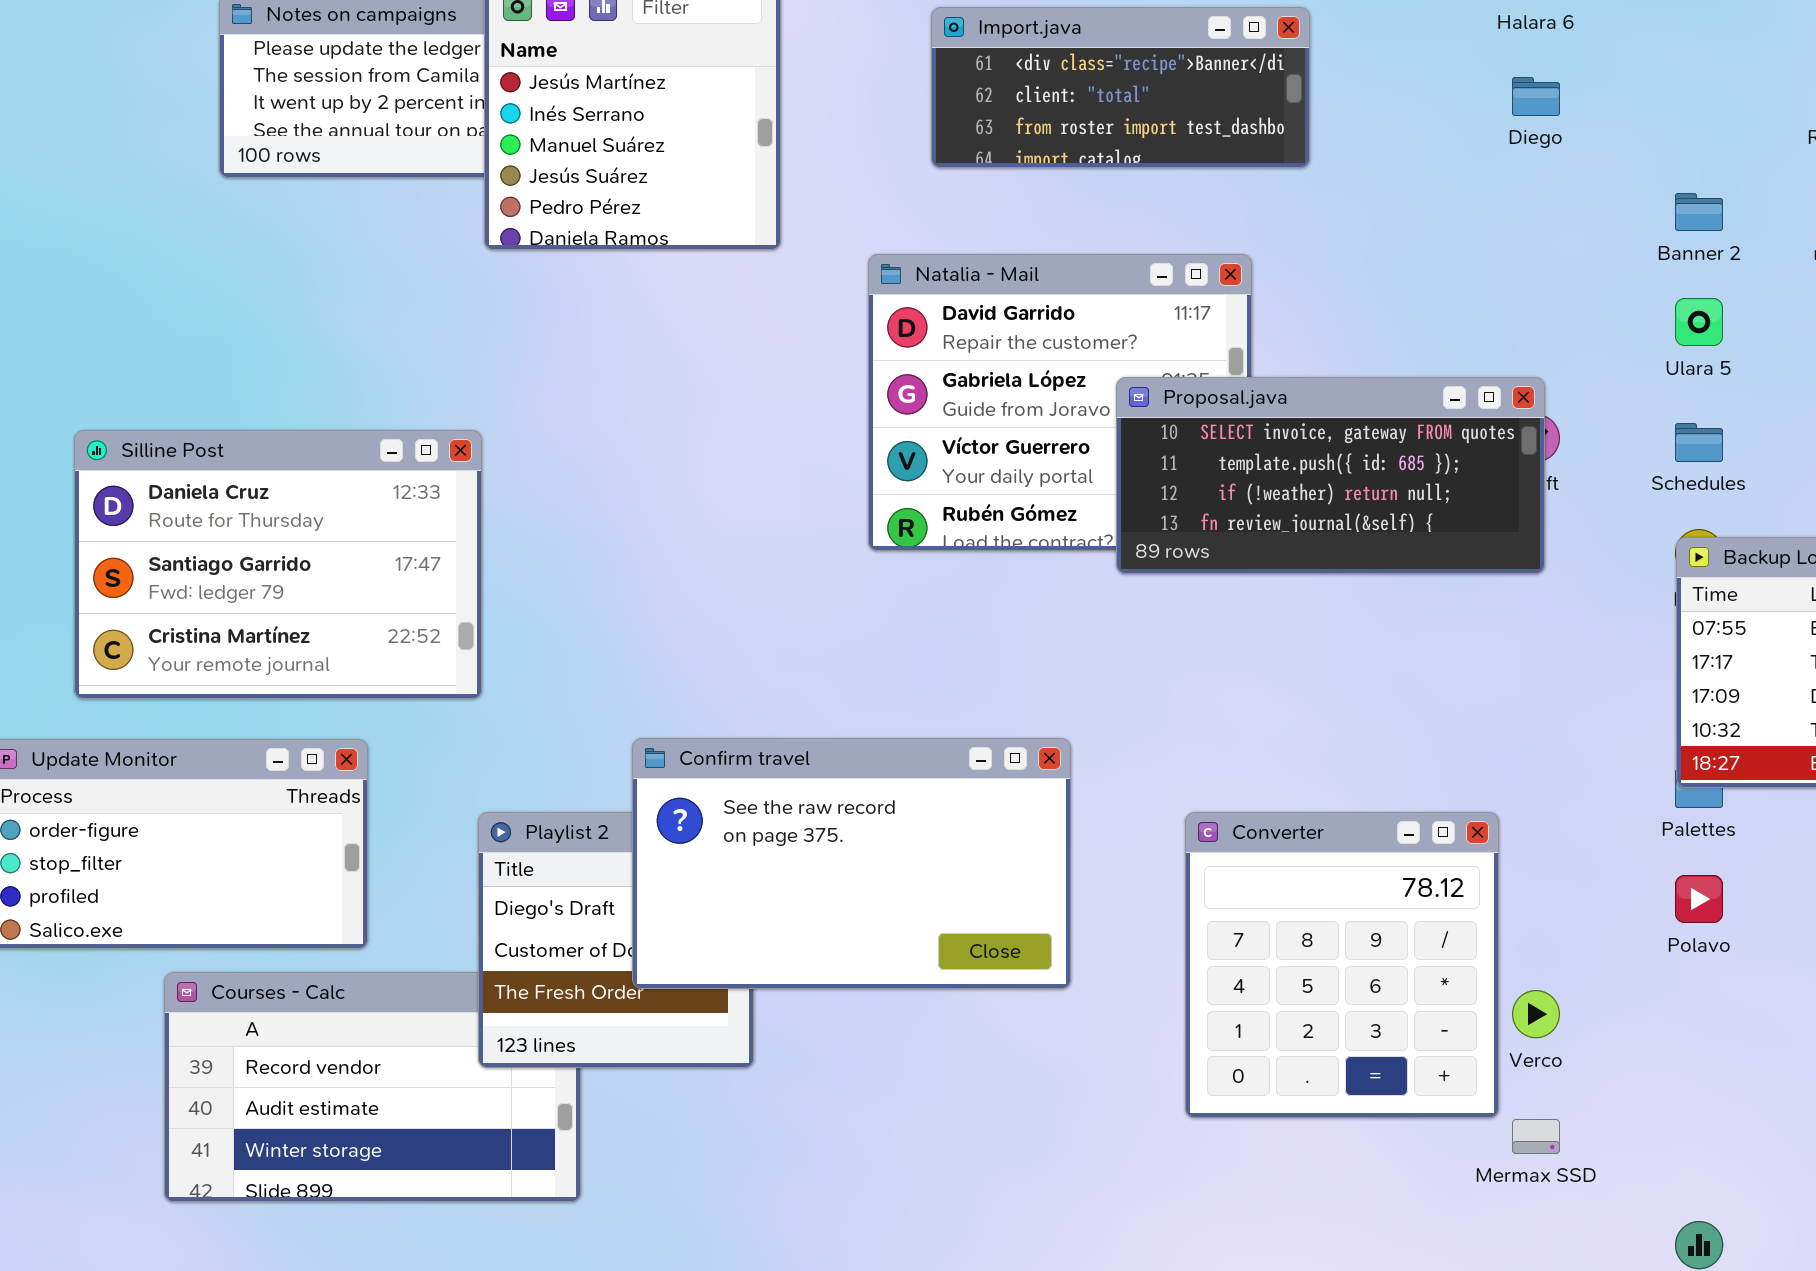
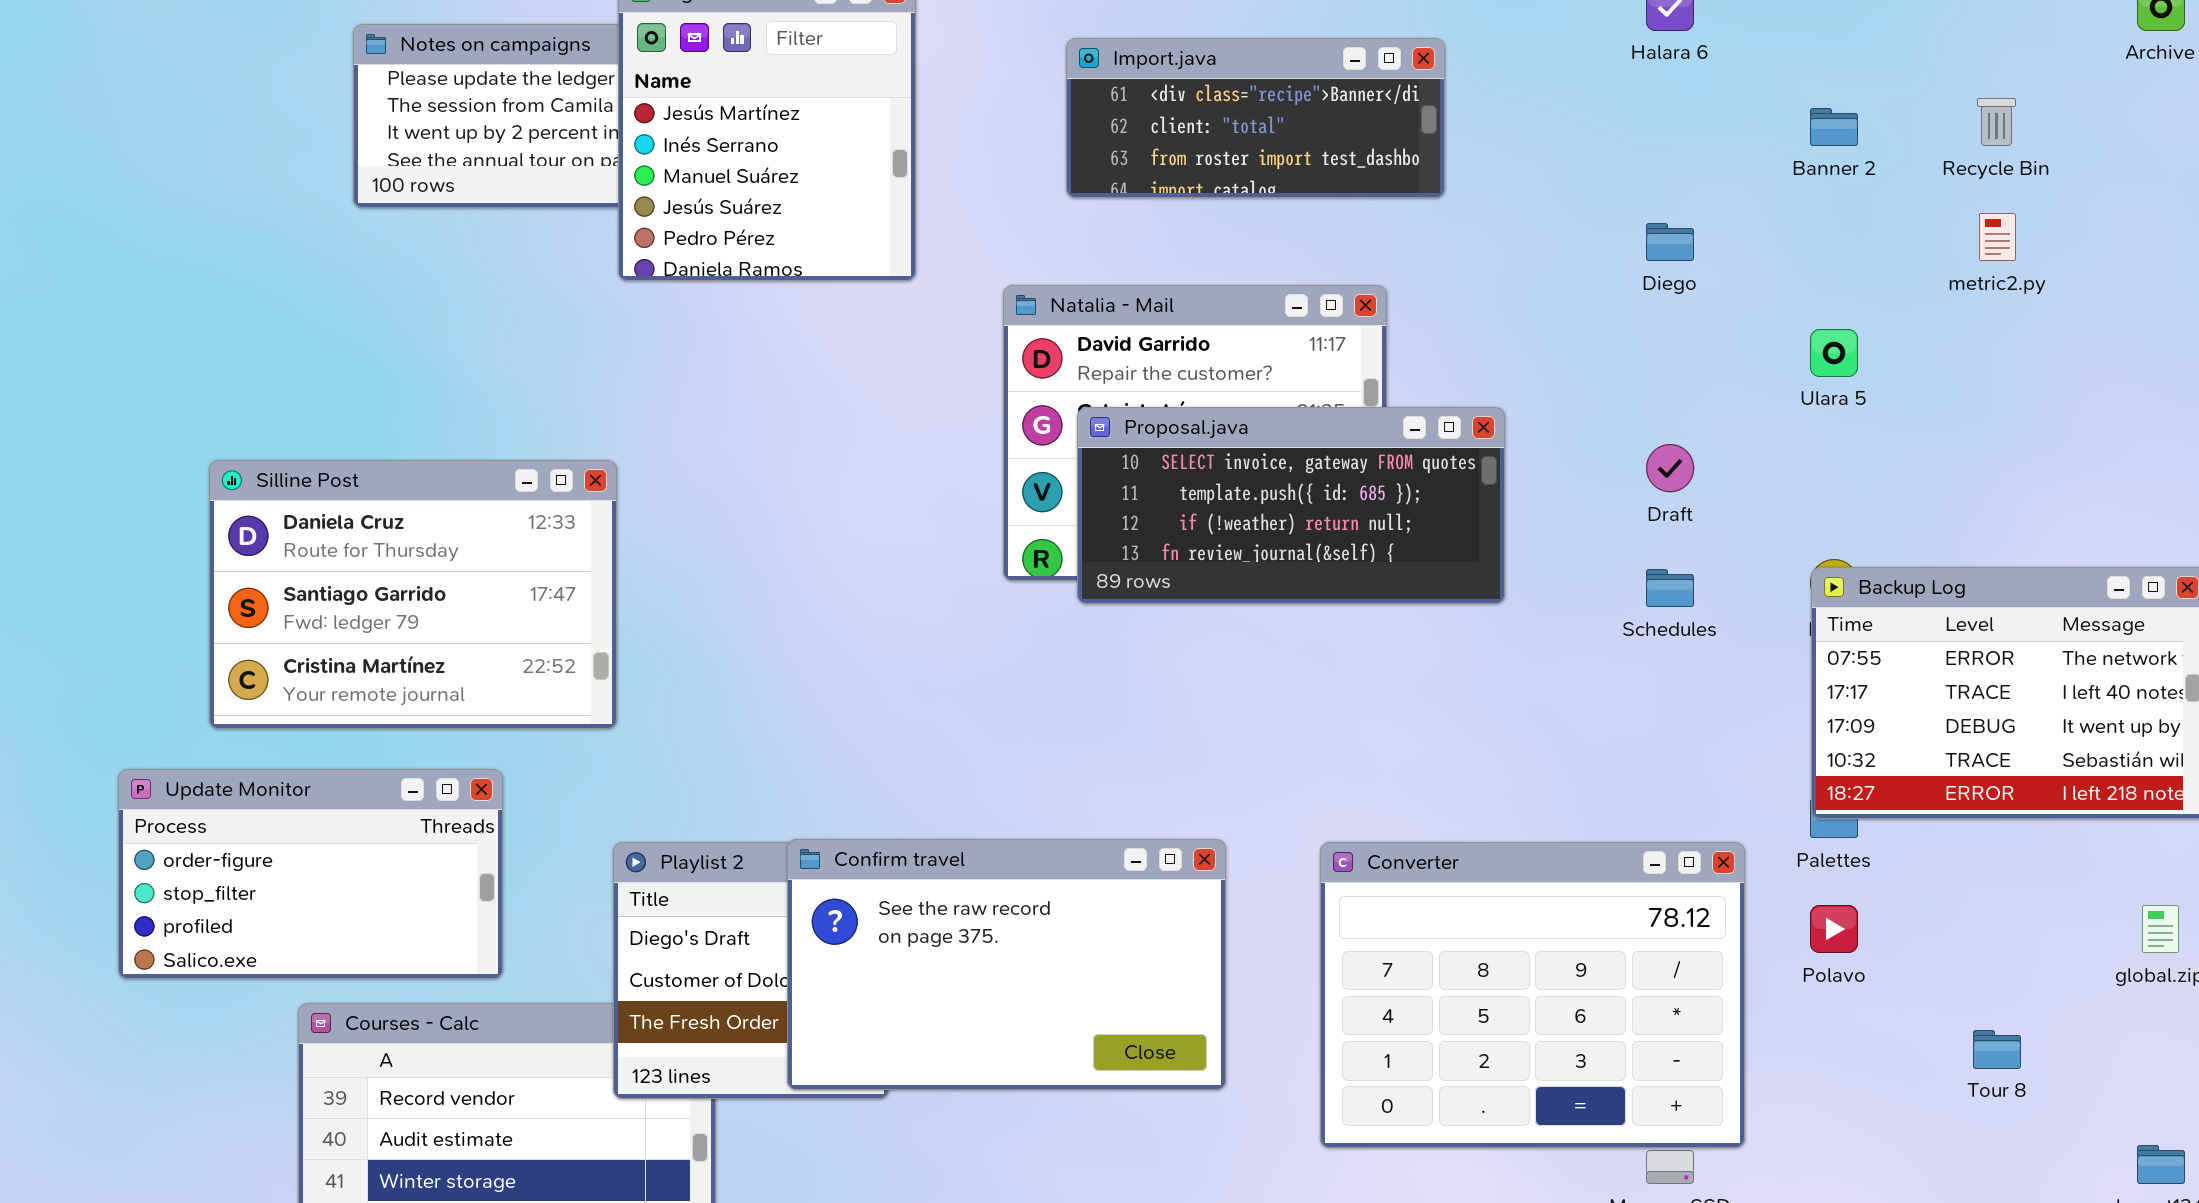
Diego: [1512,77,1560,116] -> [1646,223,1694,261], moved
Banner 2: [1675,193,1723,231] -> [1810,108,1858,146], moved
Proposal.java: [1116,377,1545,574] -> [1077,407,1505,604], moved
Schedules: [1675,423,1723,462] -> [1646,569,1694,607], moved
Confirm travel: [632,738,1071,989] -> [787,839,1226,1090], moved
Converter: [1185,812,1499,1118] -> [1320,842,1745,1148], resized

